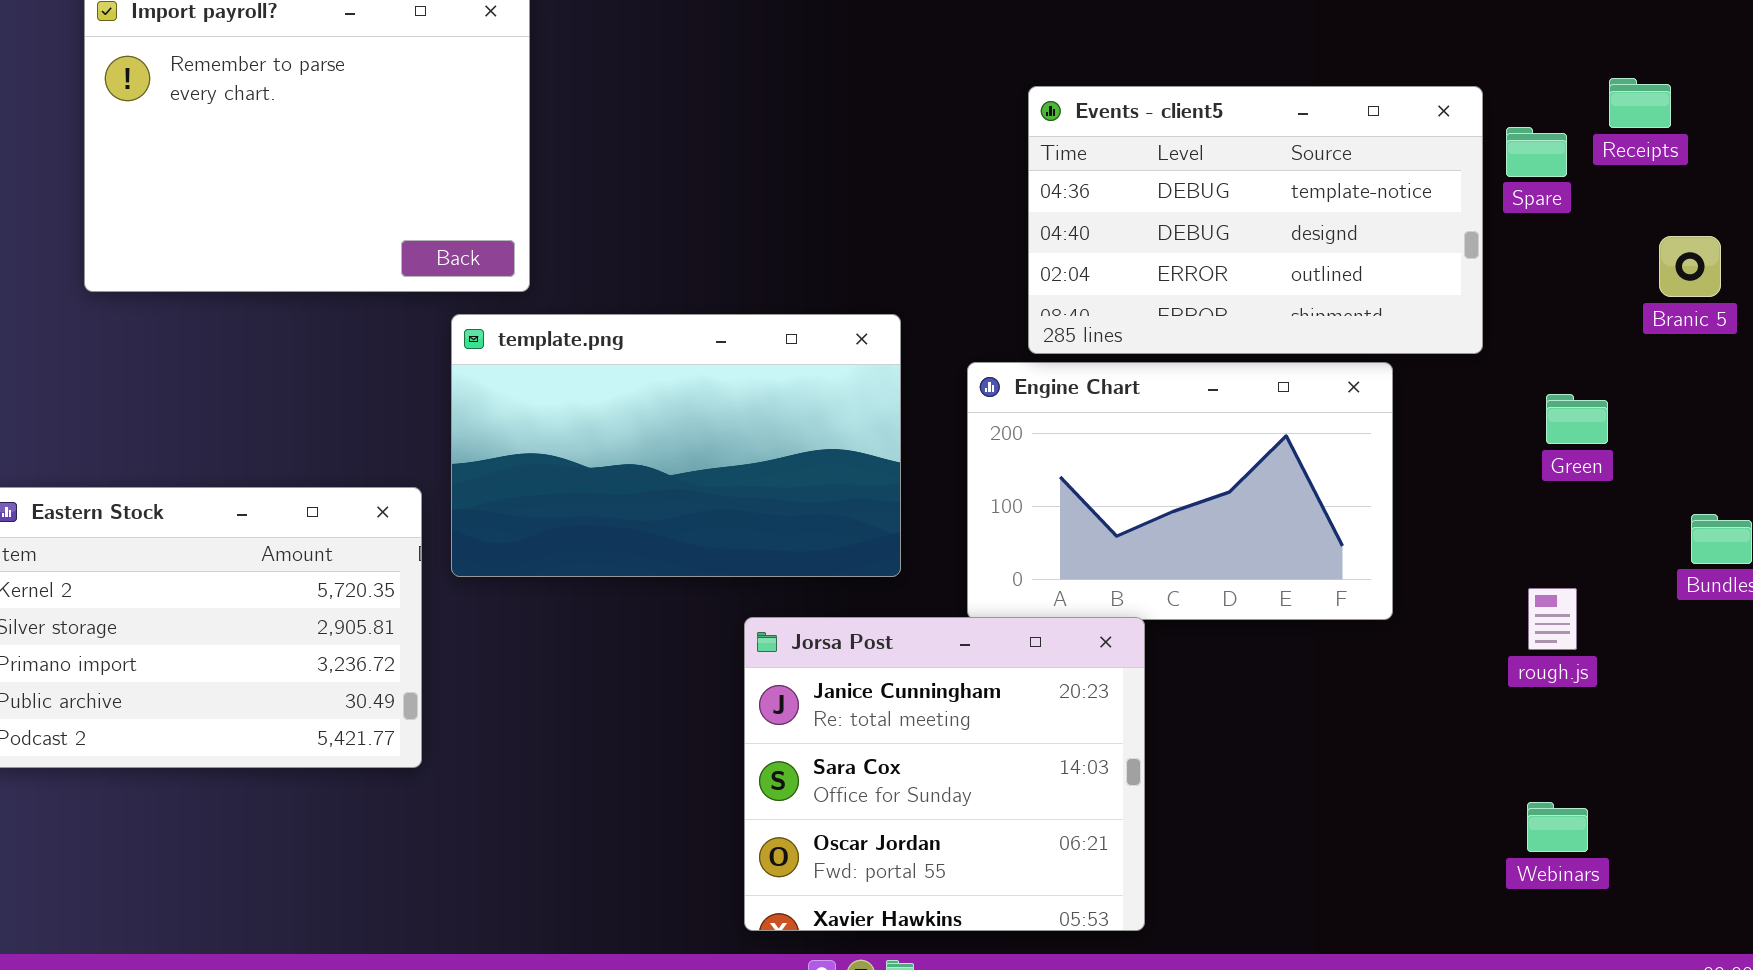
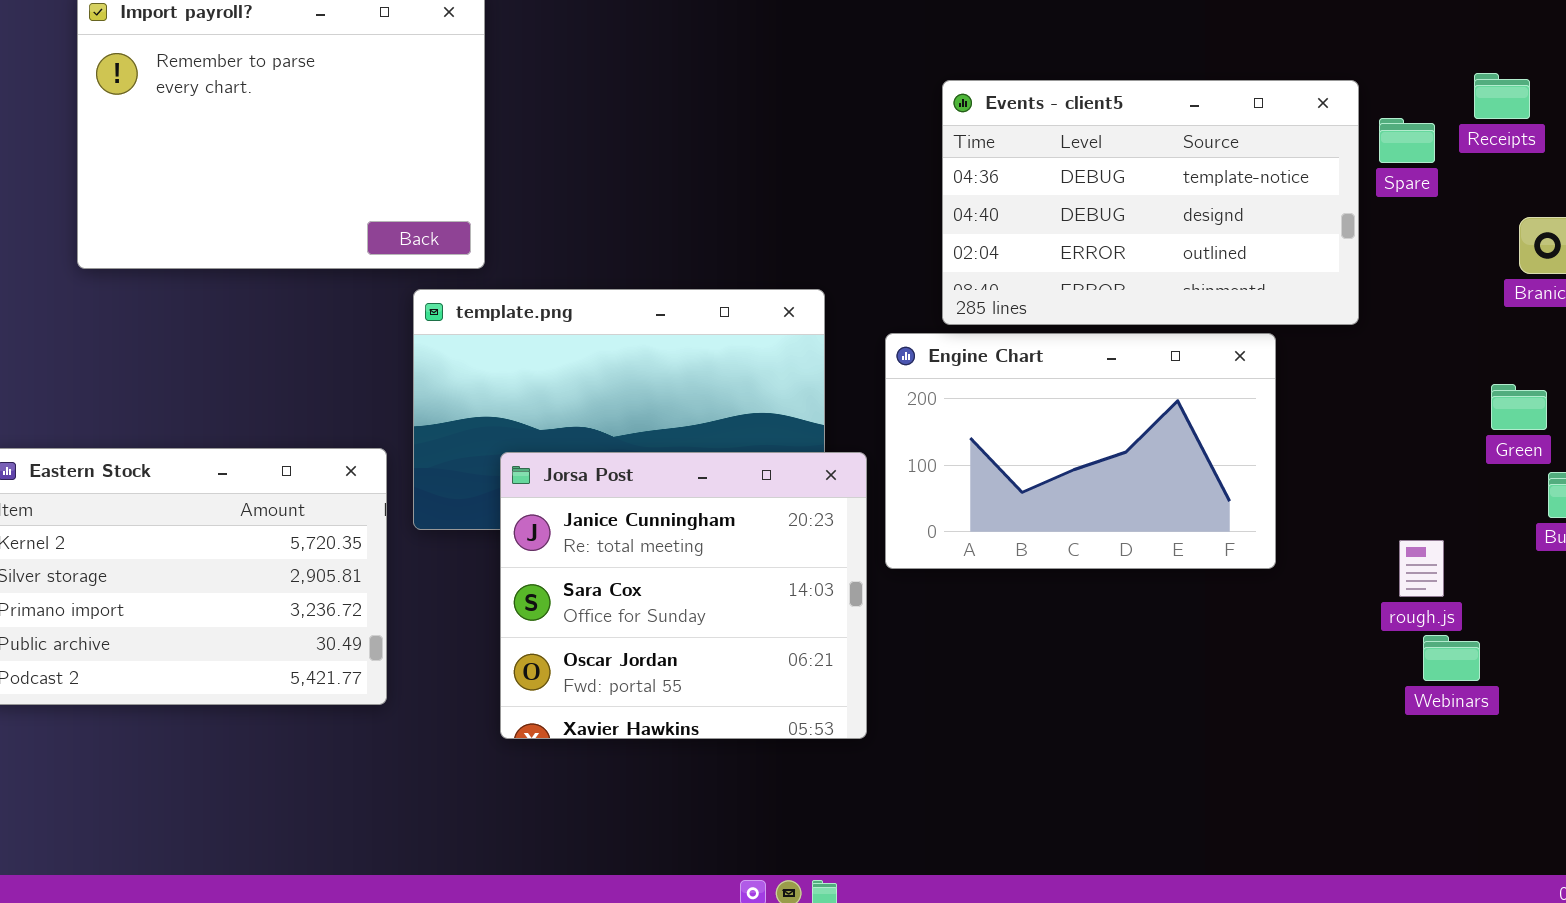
Green: [1546,394,1608,444] -> [1491,384,1547,430], moved
Jorsa Post: [744,617,1145,931] -> [500,452,867,739], moved
Webinars: [1527,802,1588,852] -> [1423,635,1480,681], moved

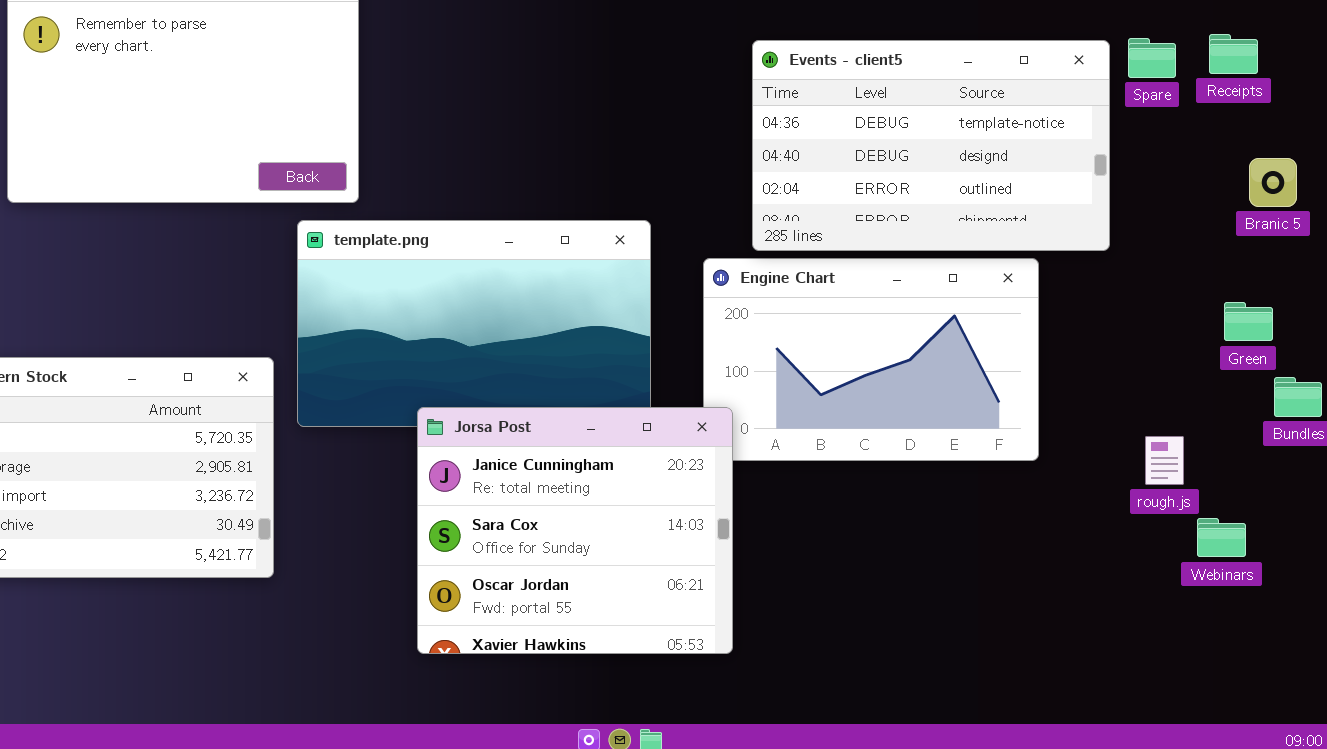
Spare: [1379,118,1435,163] -> [1128,38,1176,78], moved
Jorsa Post: [500,452,867,739] -> [417,407,733,654], moved
Webinars: [1423,635,1480,681] -> [1197,518,1246,557], moved

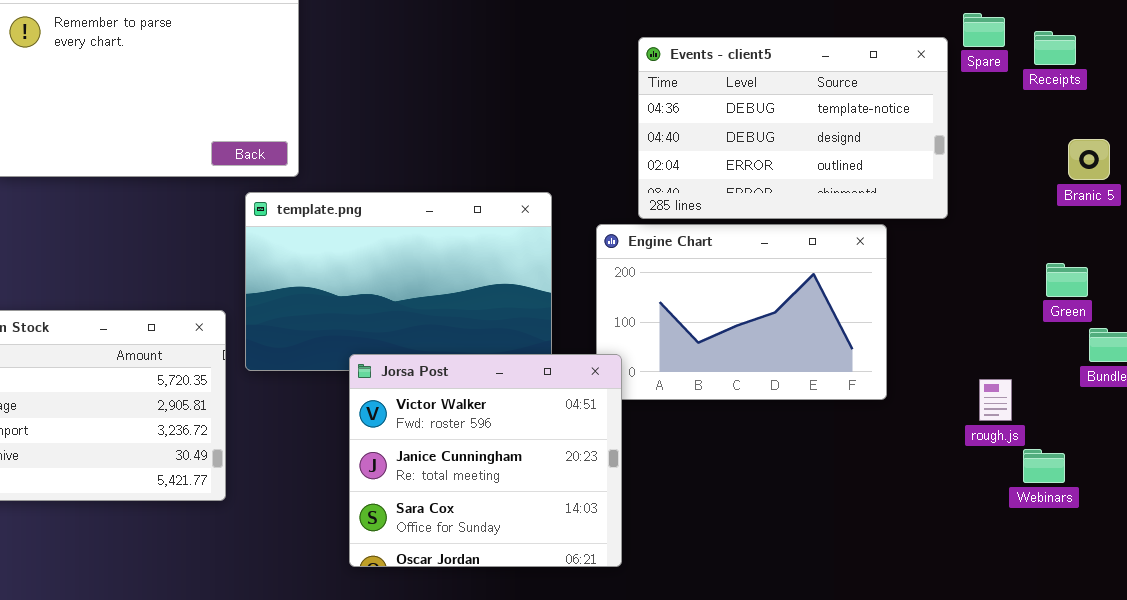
Spare: [1128,38,1176,78] -> [963,13,1005,47], moved
Jorsa Post: [417,407,733,654] -> [349,354,622,567], scrolled up 1 row

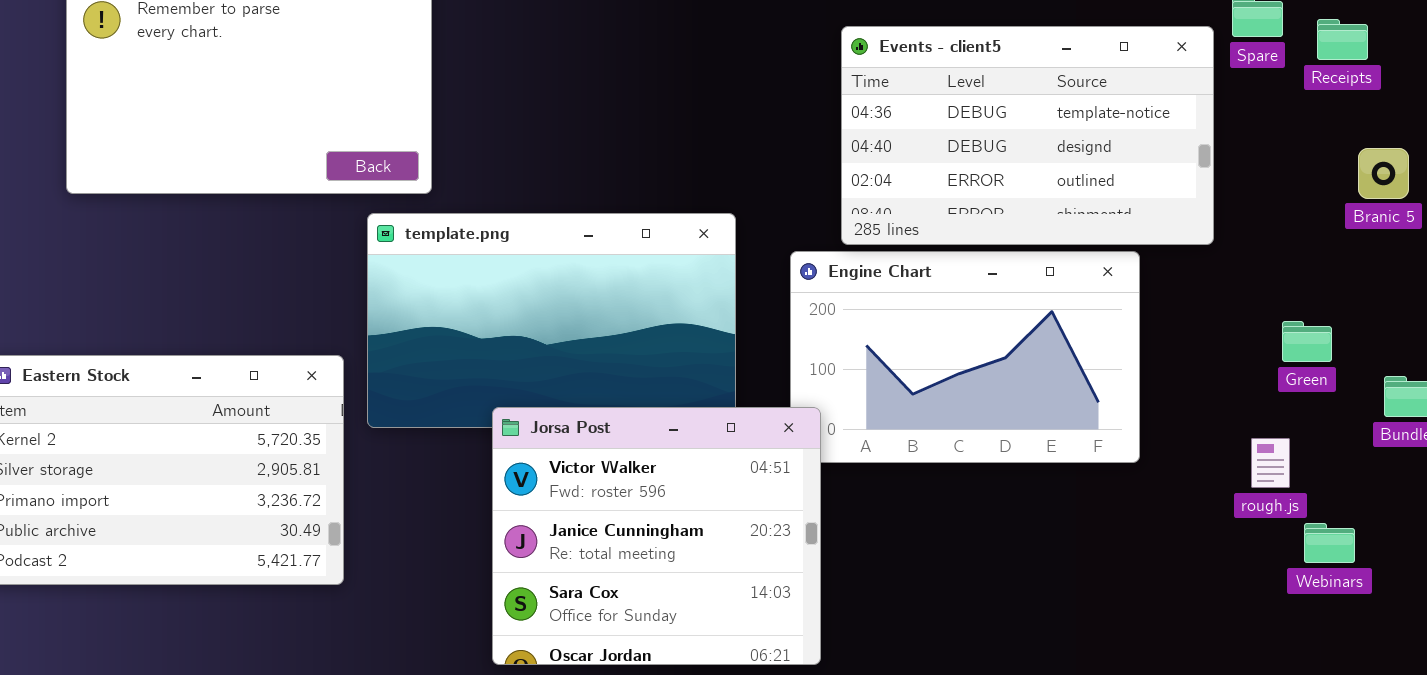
Green: [1046,263,1088,297] -> [1282,321,1332,362], moved

